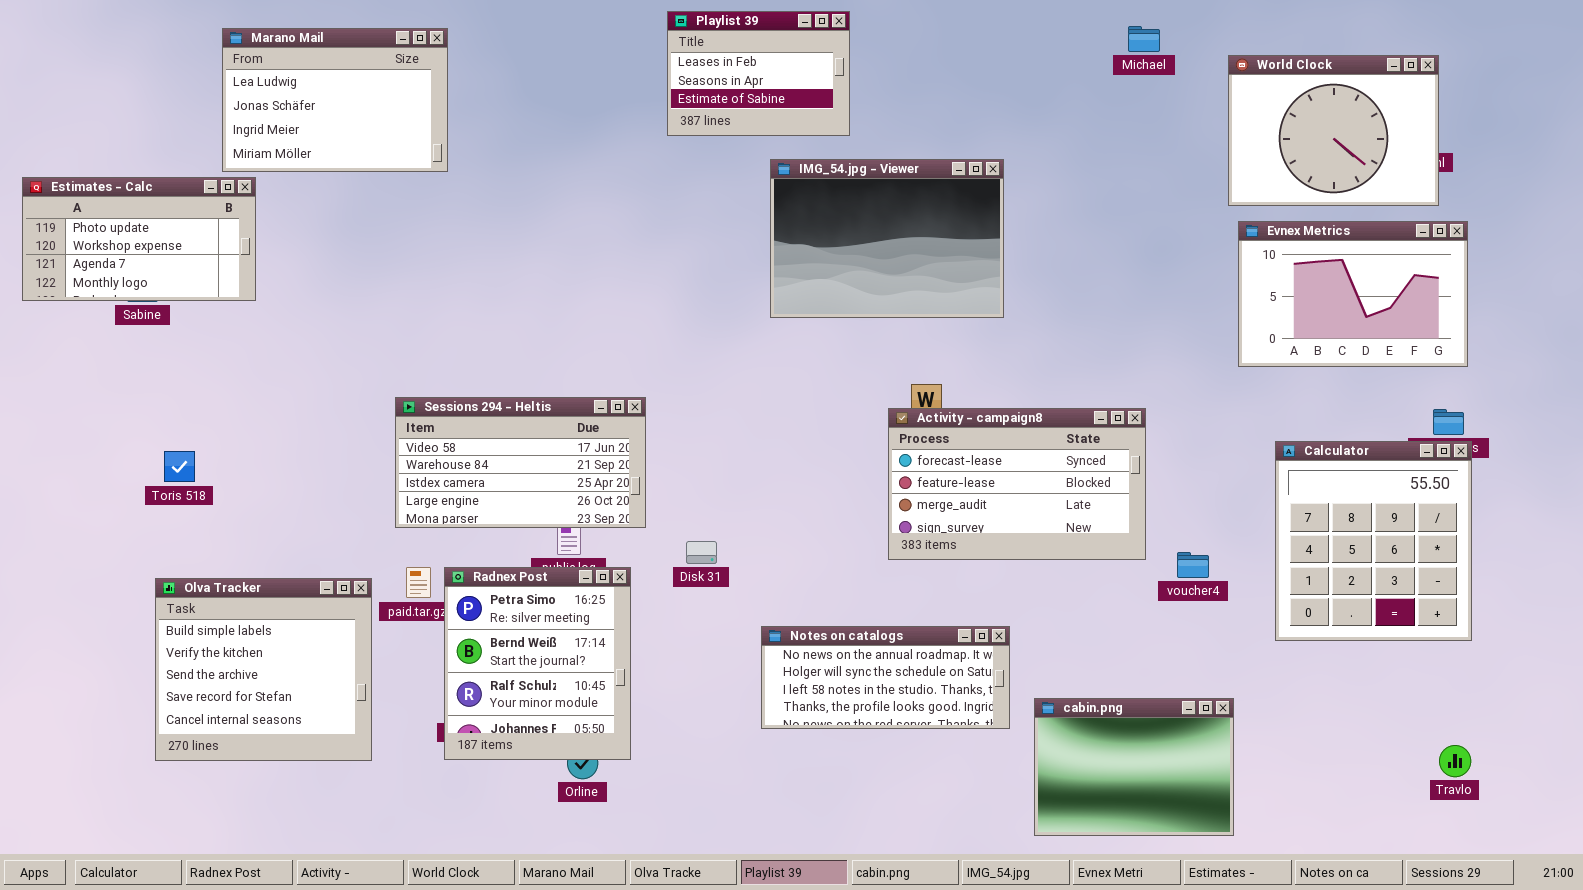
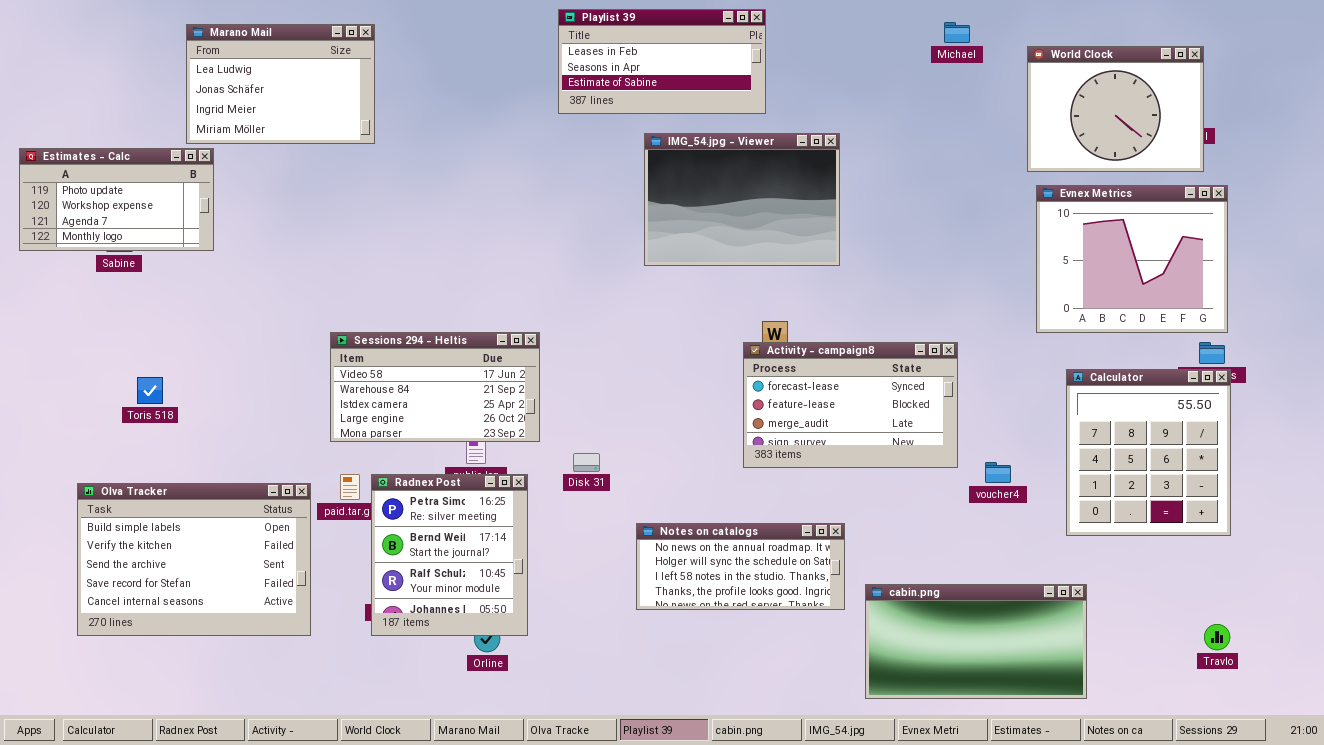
Playlist 39: [667,11,850,136] -> [558,9,766,114], resized
Evnex Metrics: [1238,221,1468,367] -> [1036,185,1228,333], resized
Olva Tracker: [155,578,372,761] -> [77,483,311,636], resized
cabin.png: [1034,698,1234,836] -> [865,584,1087,699], resized

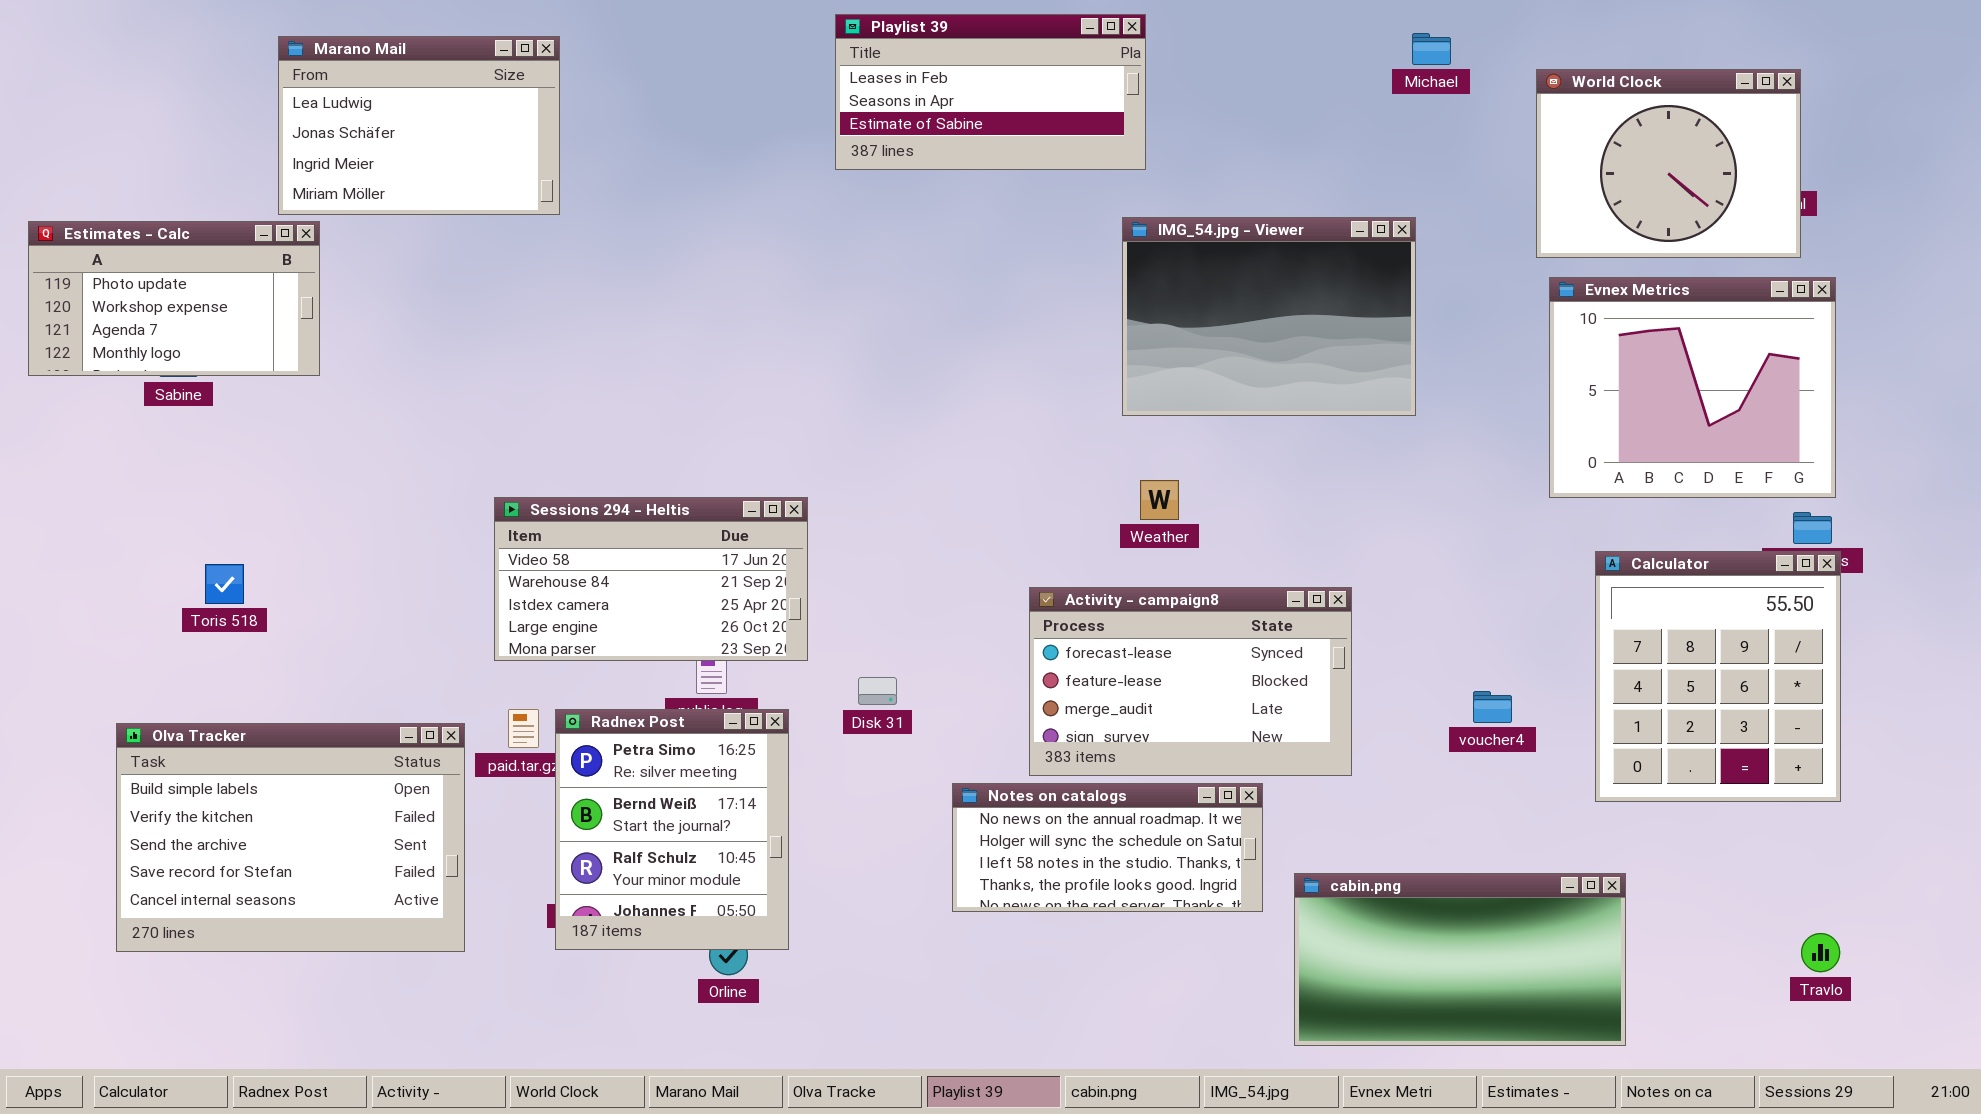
IMG_54.jpg - Viewer: [644,133,840,266] -> [1122,217,1416,416], moved
Activity - campaign8: [743,342,958,468] -> [1029,587,1352,776], moved

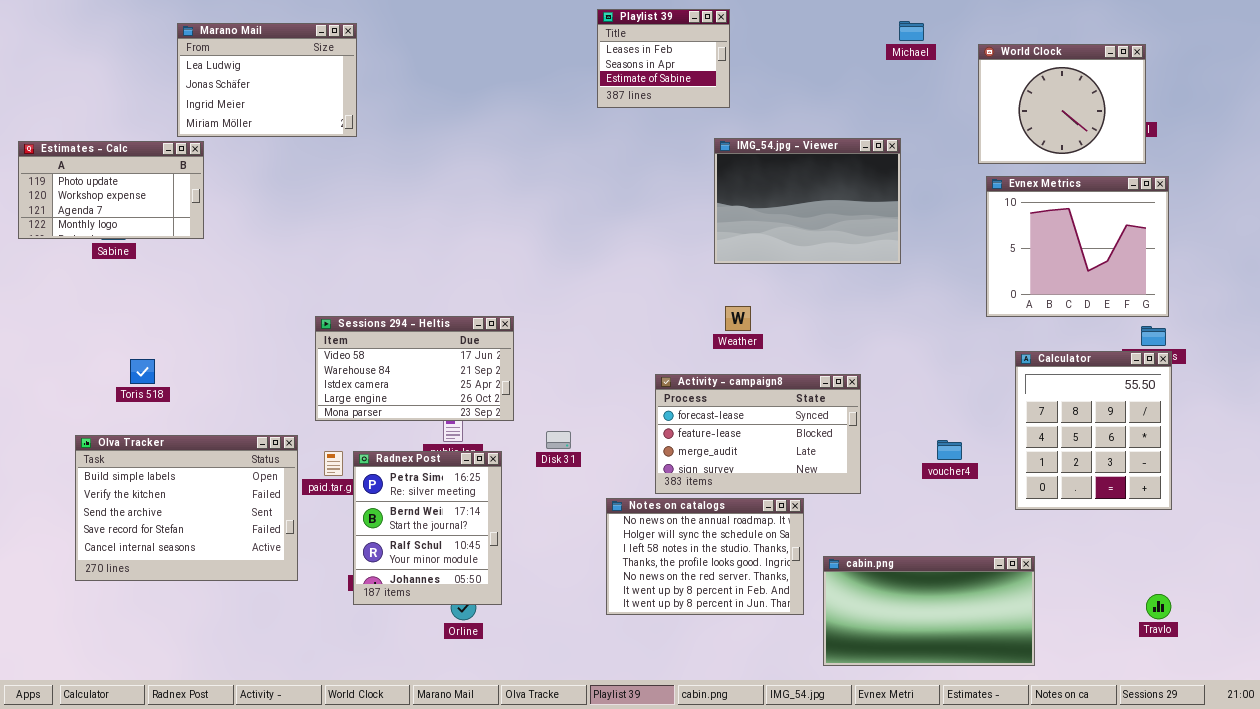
Playlist 39: [835,14,1146,170] -> [597,9,730,108], resized
Olva Tracker: [116,723,465,952] -> [75,435,298,581], moved
Notes on catalogs: [952,783,1263,912] -> [606,498,804,615], resized

